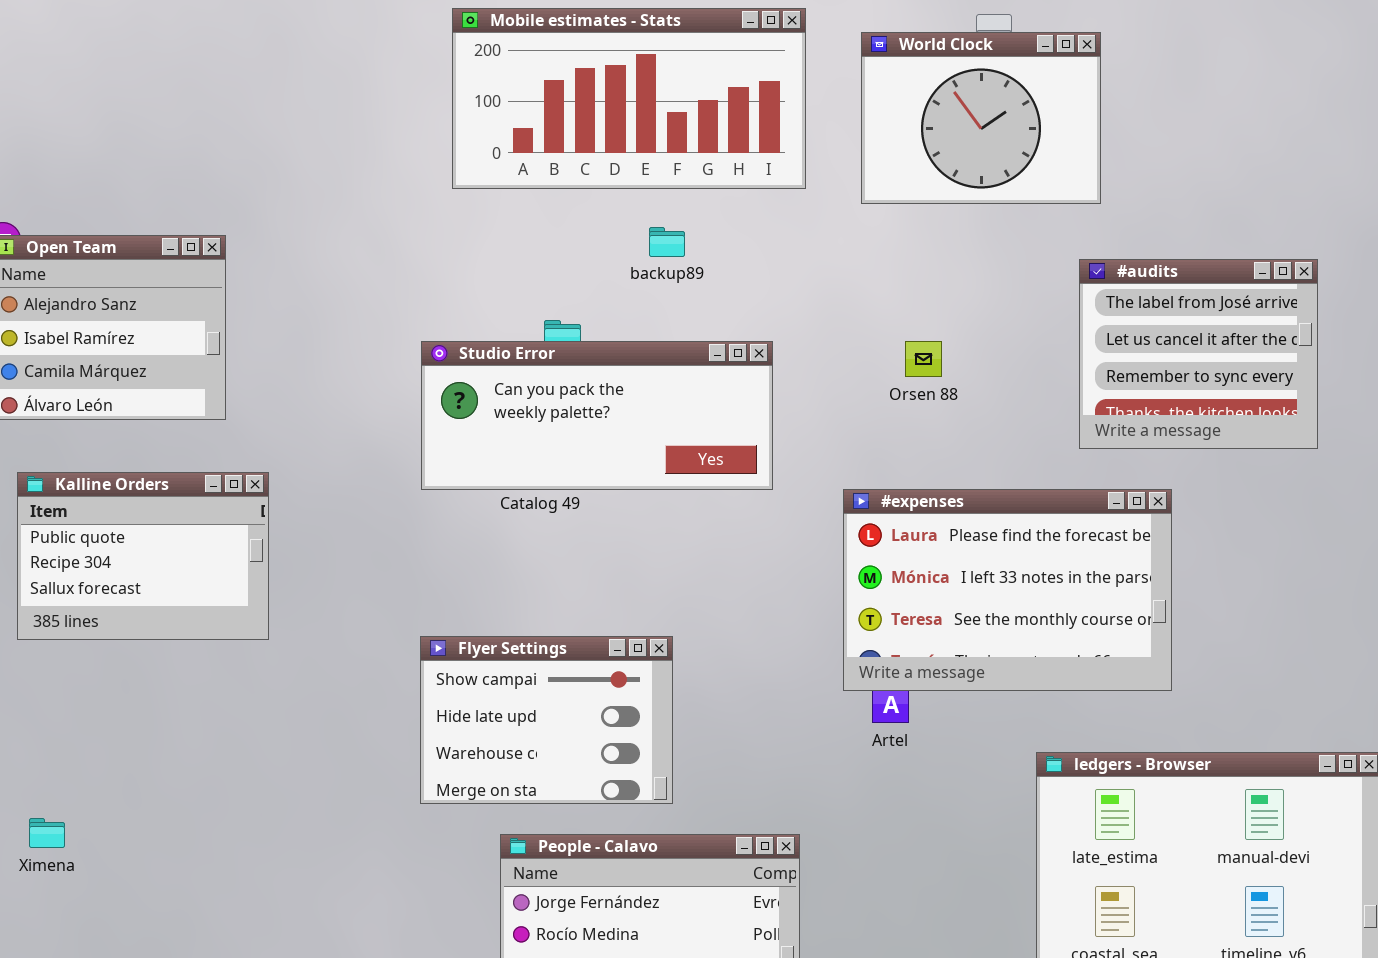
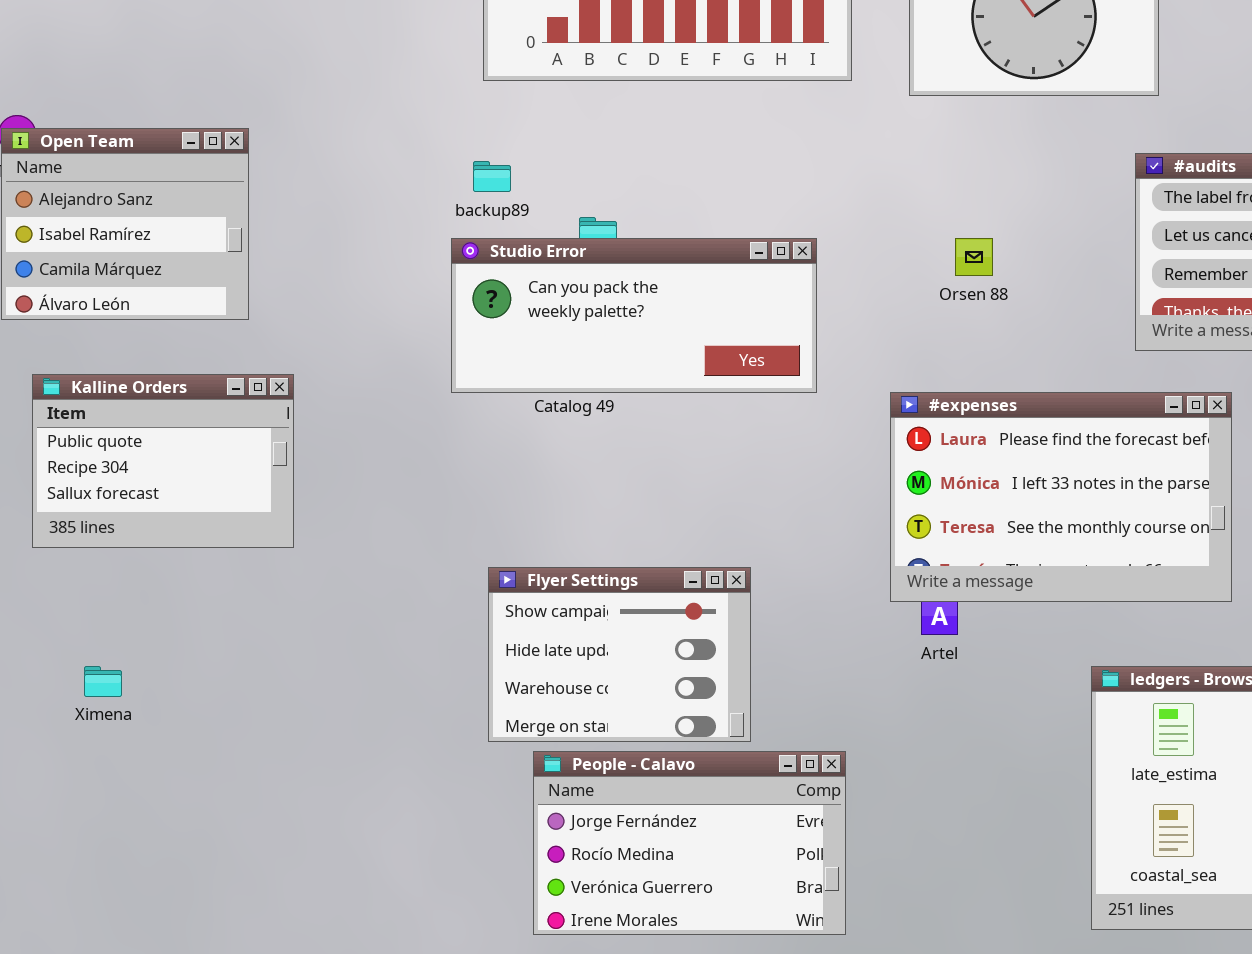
backup89: [649,227,685,257] -> [473,161,511,192], moved
Flyer Settings: [420,636,673,804] -> [488,567,751,742], moved
Ximena: [29,818,65,848] -> [84,666,122,697], moved

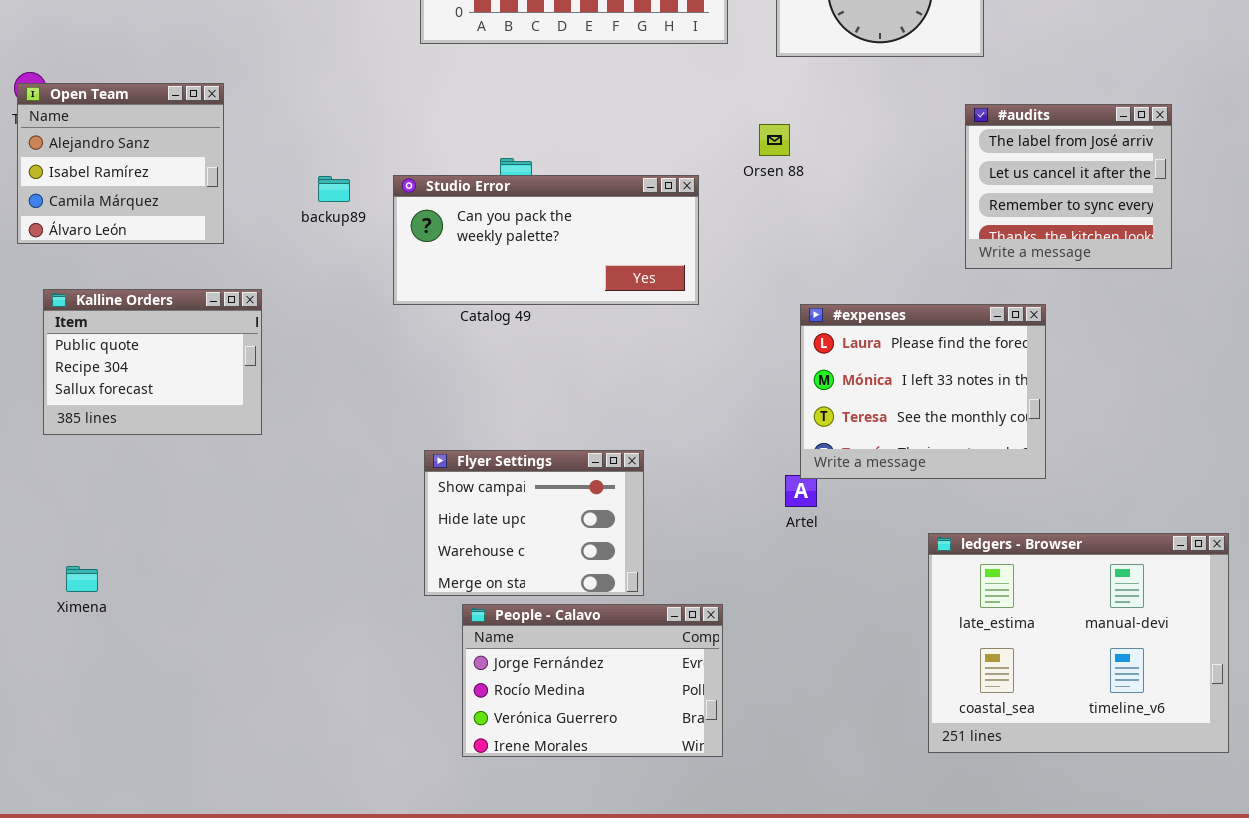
backup89: [473,161,511,192] -> [318,176,350,202], moved
Orsen 88: [955,238,993,276] -> [759,124,790,156], moved
#expenses: [890,392,1232,602] -> [800,304,1046,479], resized
Ximena: [84,666,122,697] -> [66,566,98,592], moved

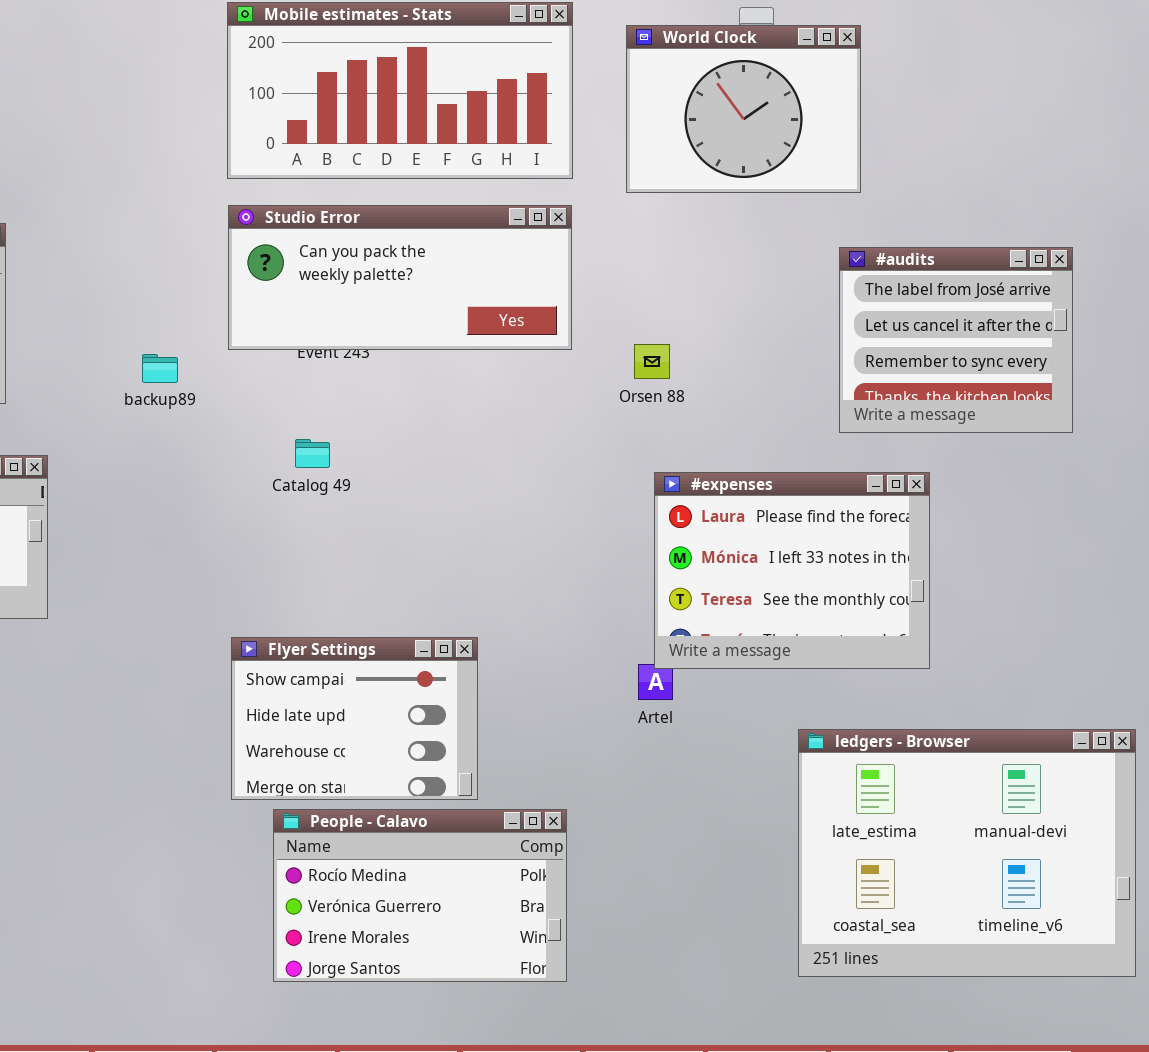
Orsen 88: [759,124,790,156] -> [634,344,670,379], moved
Studio Error: [393,175,699,305] -> [228,205,572,350], moved
backup89: [318,176,350,202] -> [142,354,178,383], moved
People - Calavo: [462,604,723,757] -> [273,809,567,982], scrolled down 1 row

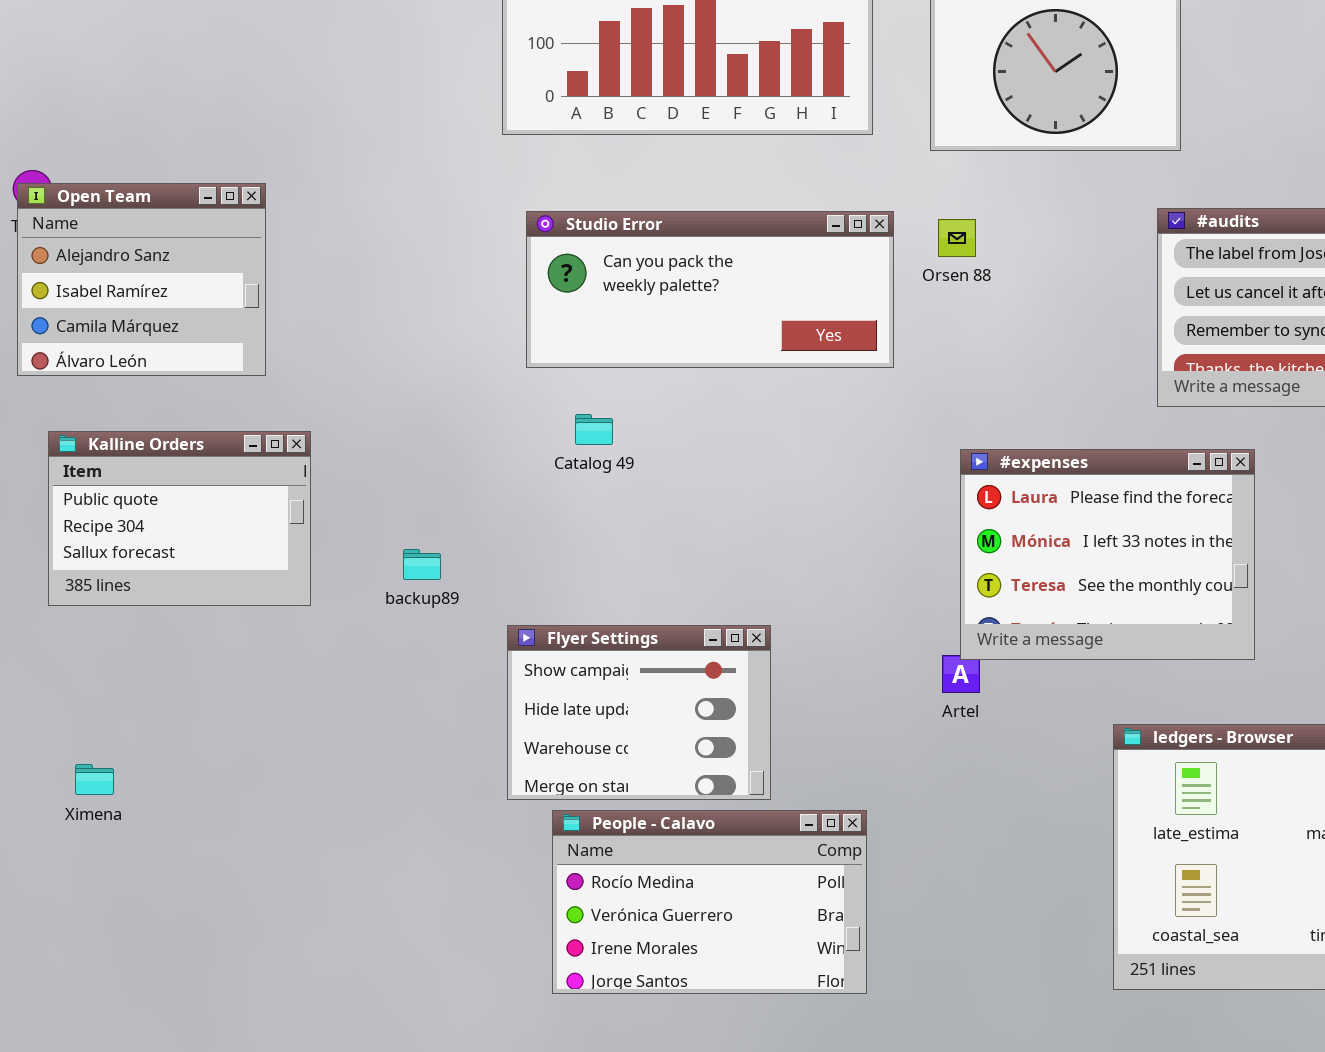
Studio Error: [228,205,572,350] -> [526,211,894,368], moved
Orsen 88: [634,344,670,379] -> [938,219,976,257], moved
backup89: [142,354,178,383] -> [403,549,441,580], moved

